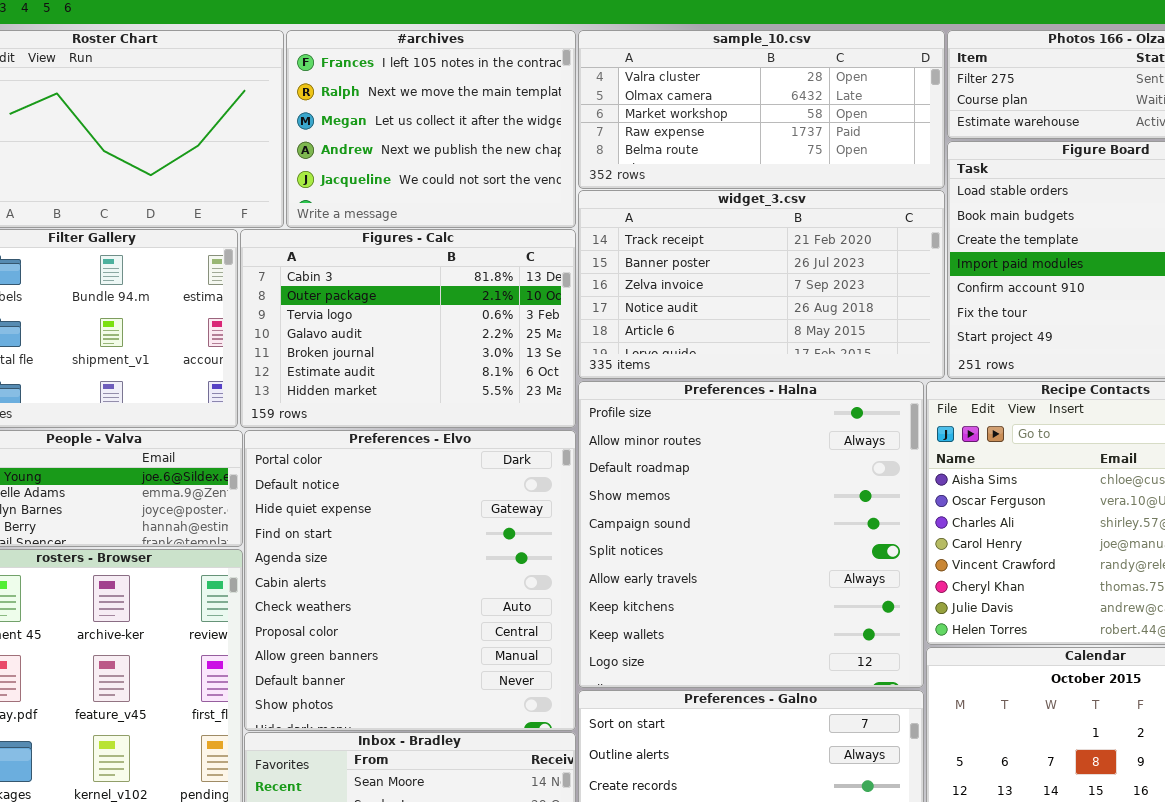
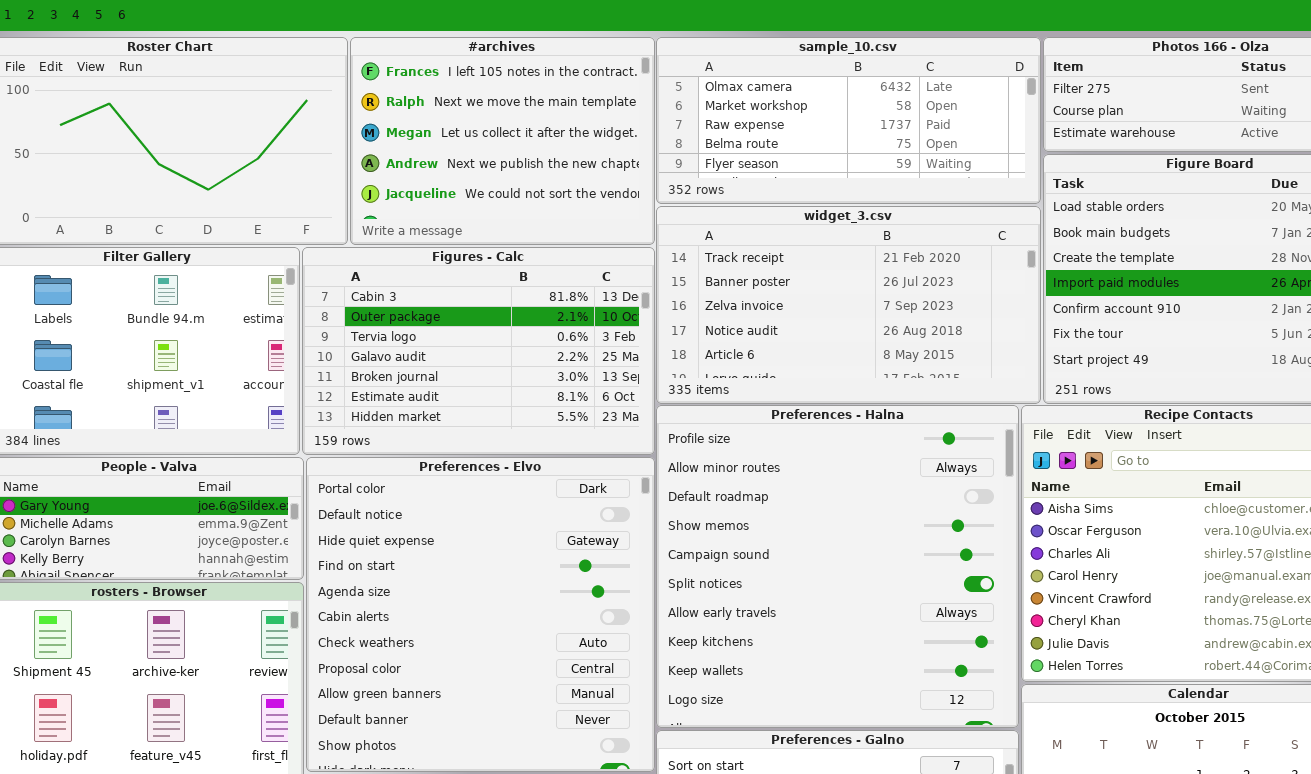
sample_10.csv: [578,30,945,189] -> [656,37,1041,204], scrolled down 1 row

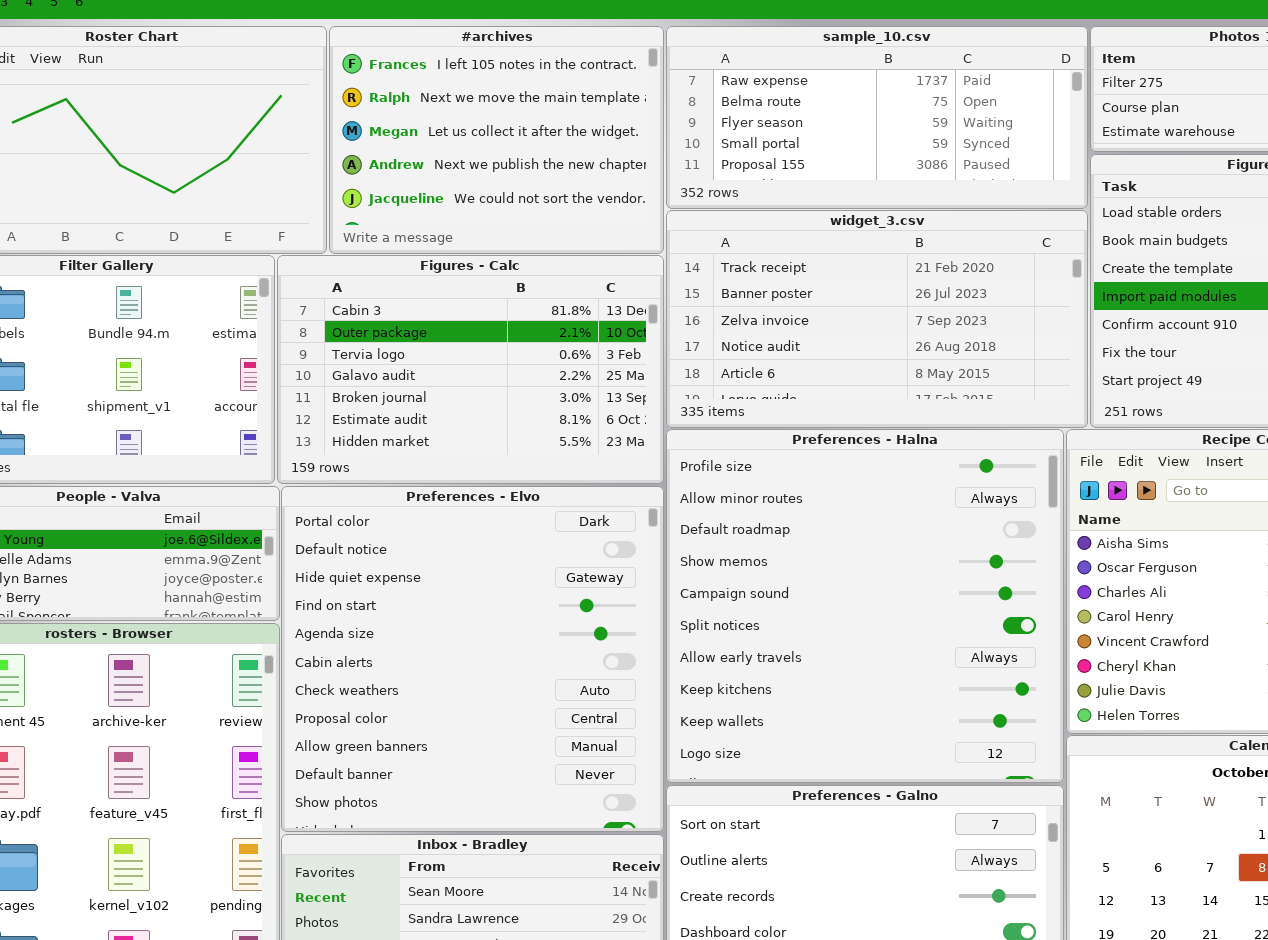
sample_10.csv: [656,37,1041,204] -> [666,26,1088,209], scrolled down 2 rows

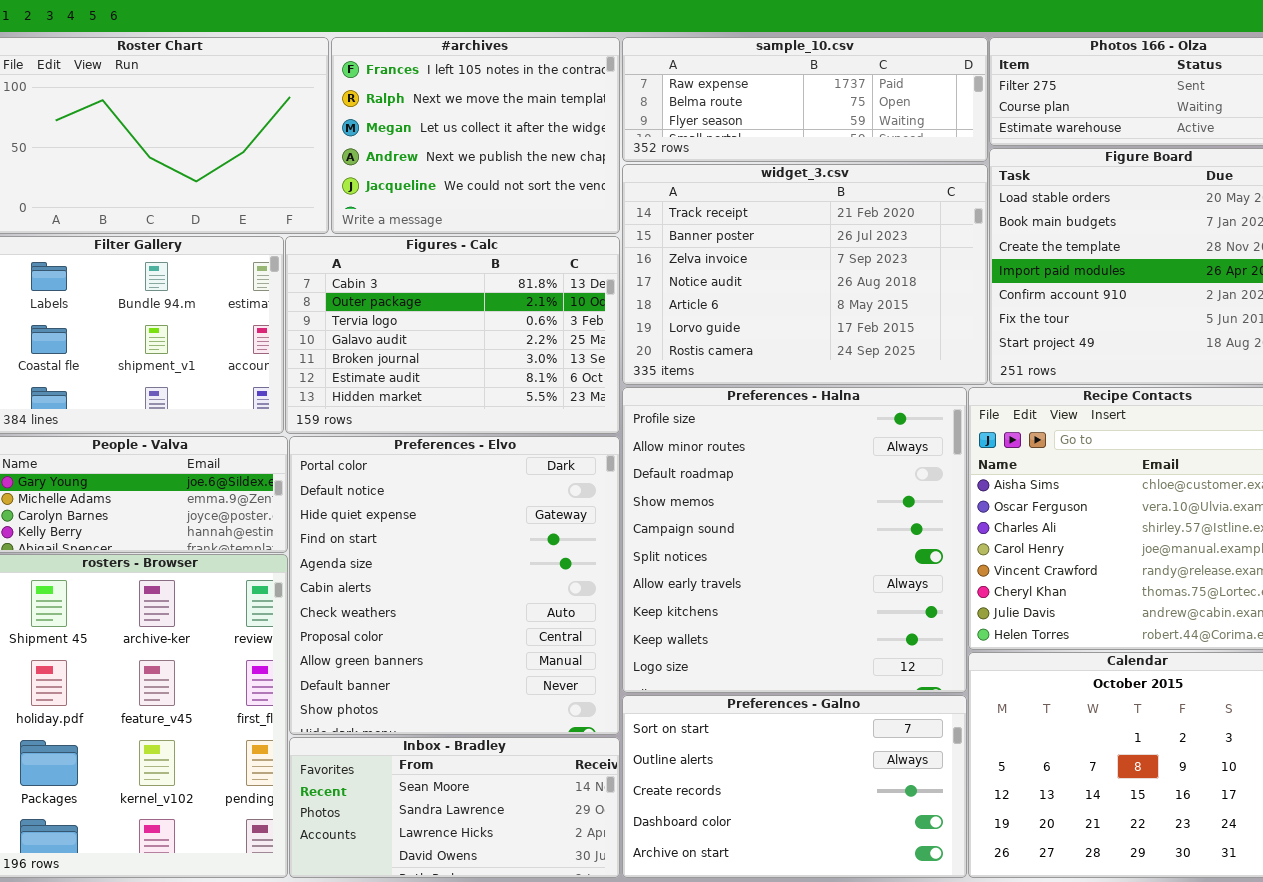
sample_10.csv: [666,26,1088,209] -> [622,37,988,162], resized
widget_3.csv: [666,210,1088,428] -> [622,164,988,385], resized

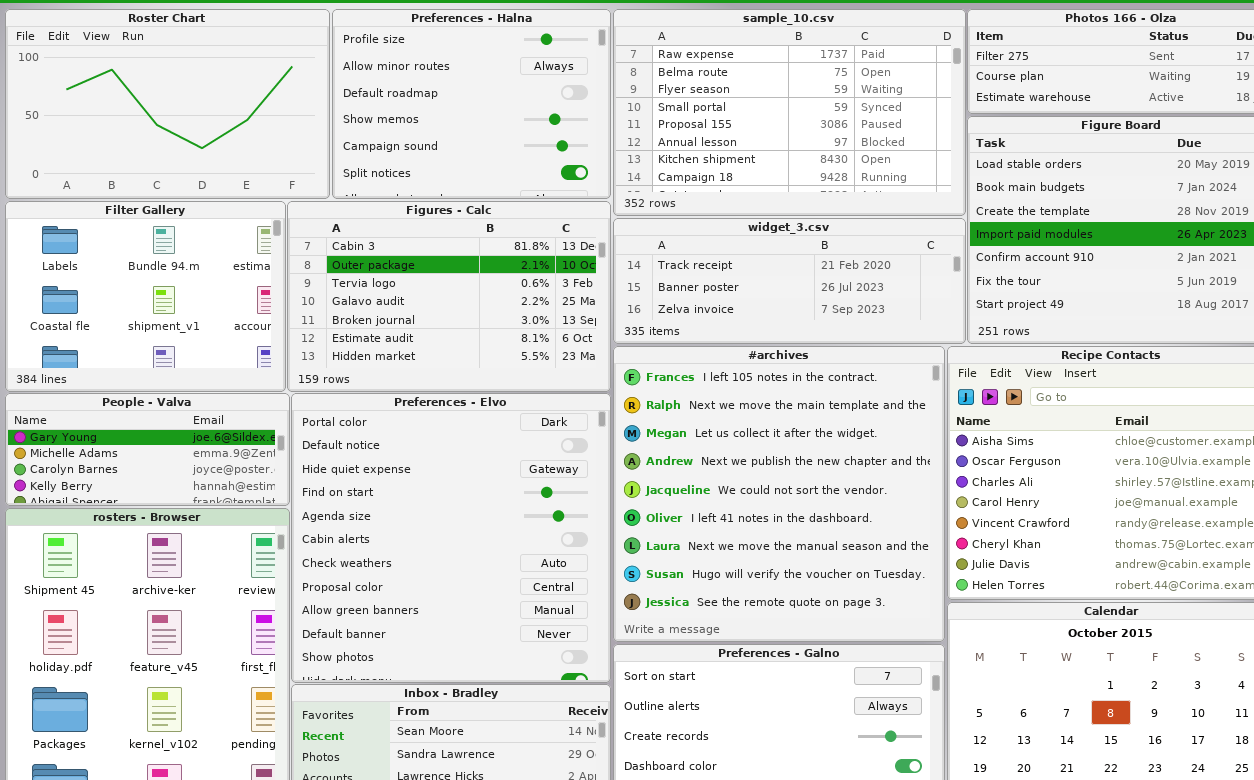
#archives: [331,37,620,234] -> [613,346,945,642], moved, resized
sample_10.csv: [622,37,988,162] -> [613,9,966,216], resized
widget_3.csv: [622,164,988,385] -> [613,218,966,344], resized
Preferences - Halna: [622,387,967,693] -> [332,9,611,199], moved, resized

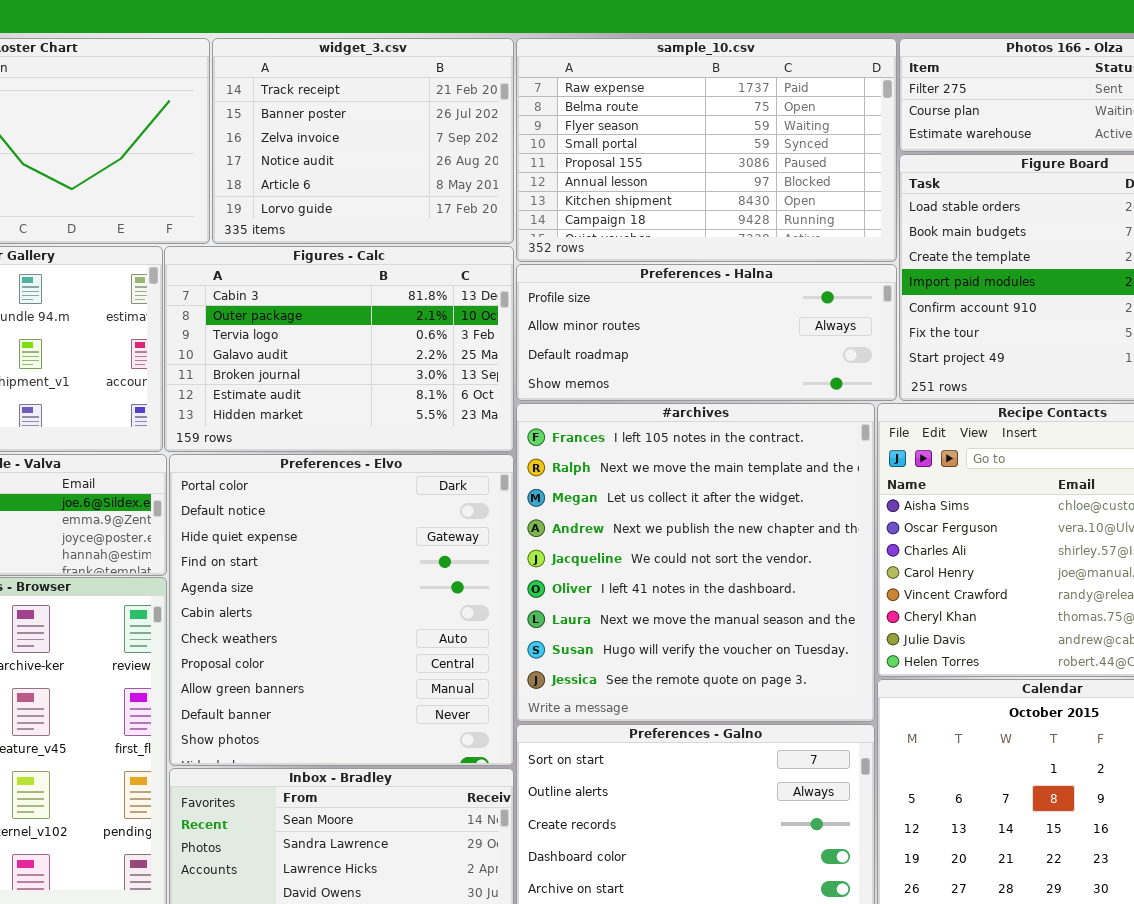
Preferences - Halna: [332,9,611,199] -> [516,264,897,401], moved, resized
widget_3.csv: [613,218,966,344] -> [212,38,514,244], moved, resized

